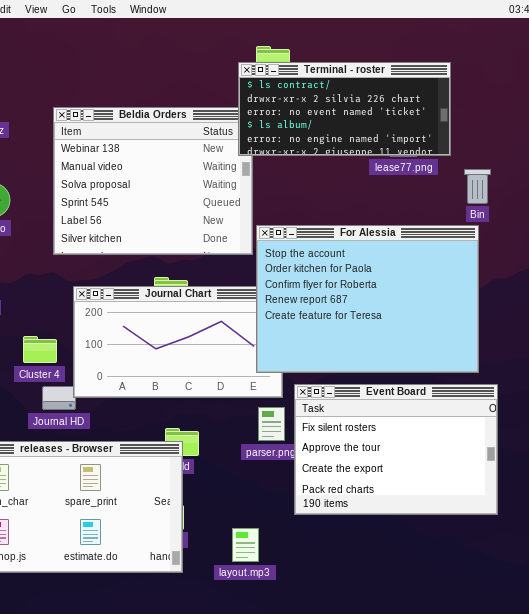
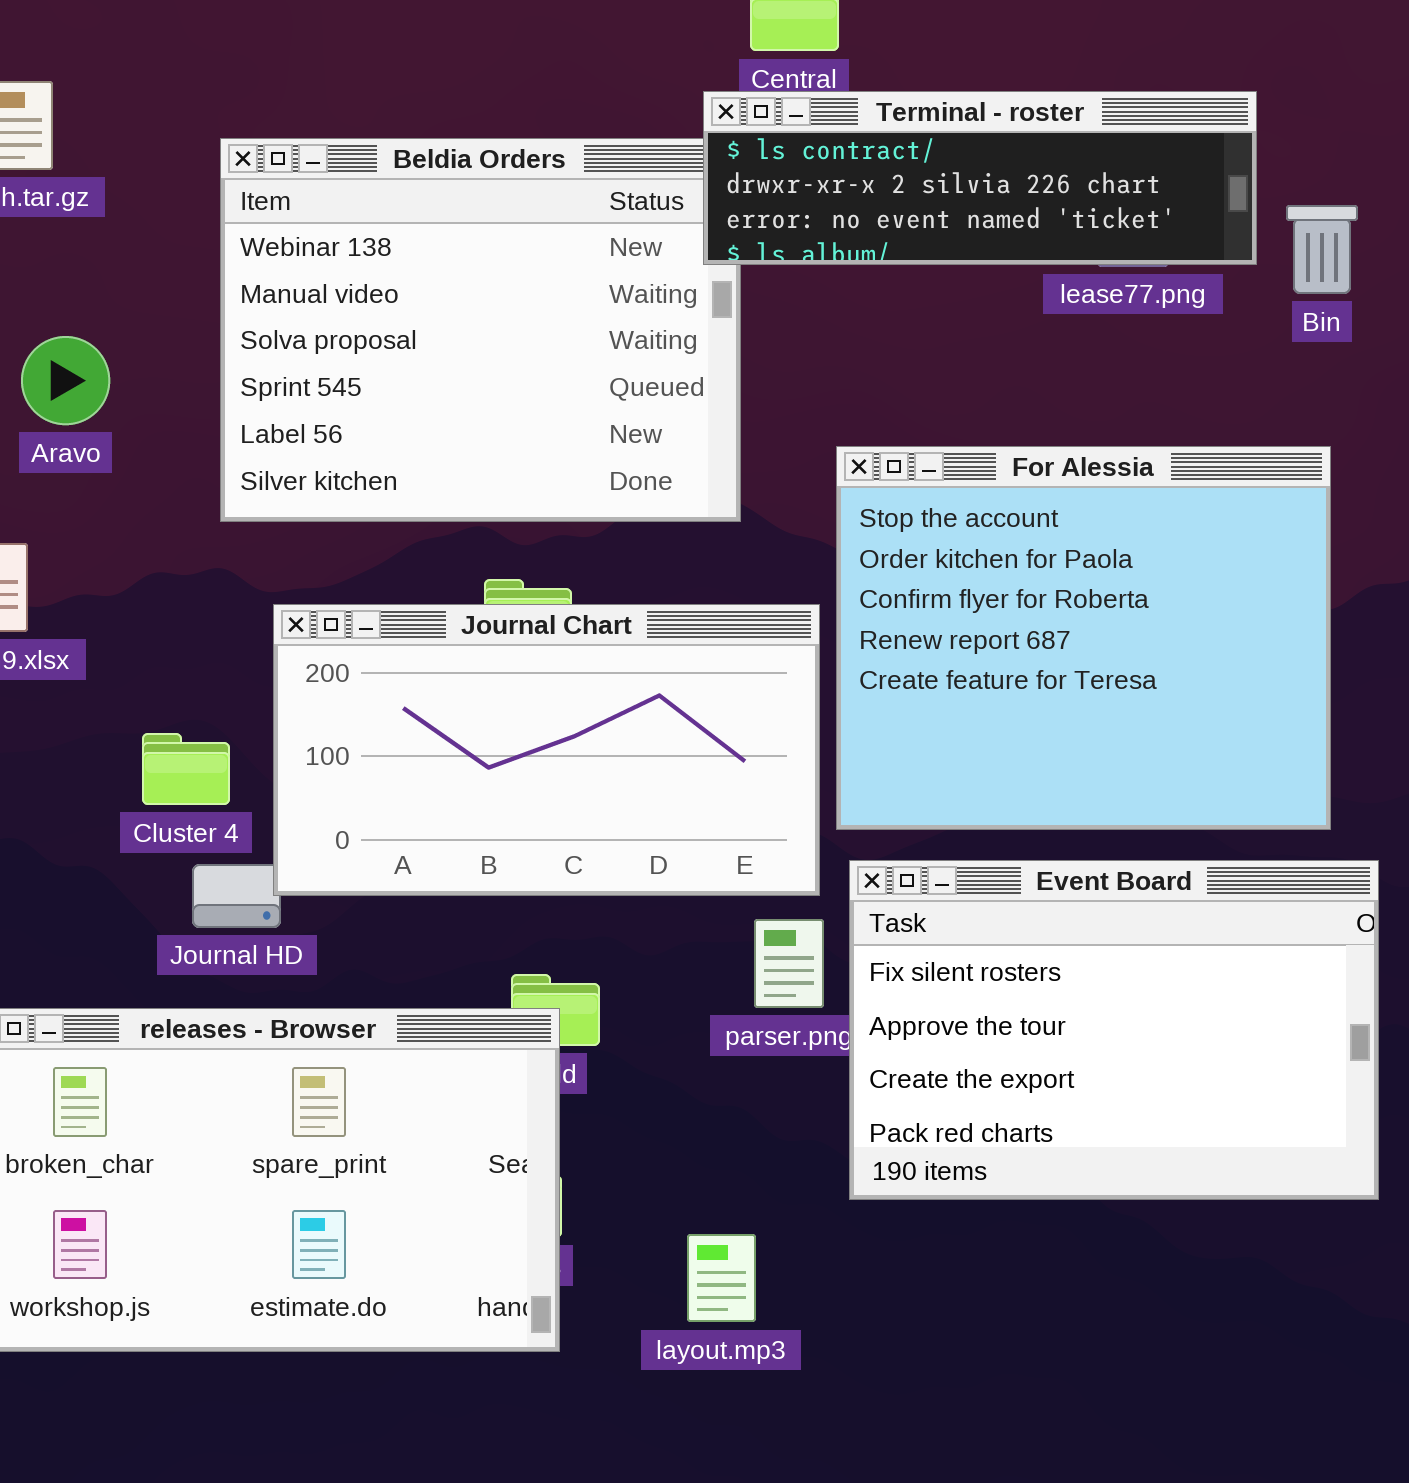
Terminal - roster: [238,62,451,156] -> [703,91,1257,265], resized
Bin: [464,169,491,204] -> [1286,205,1358,294], moved
For Alessia: [256,225,479,373] -> [836,446,1331,830], resized

